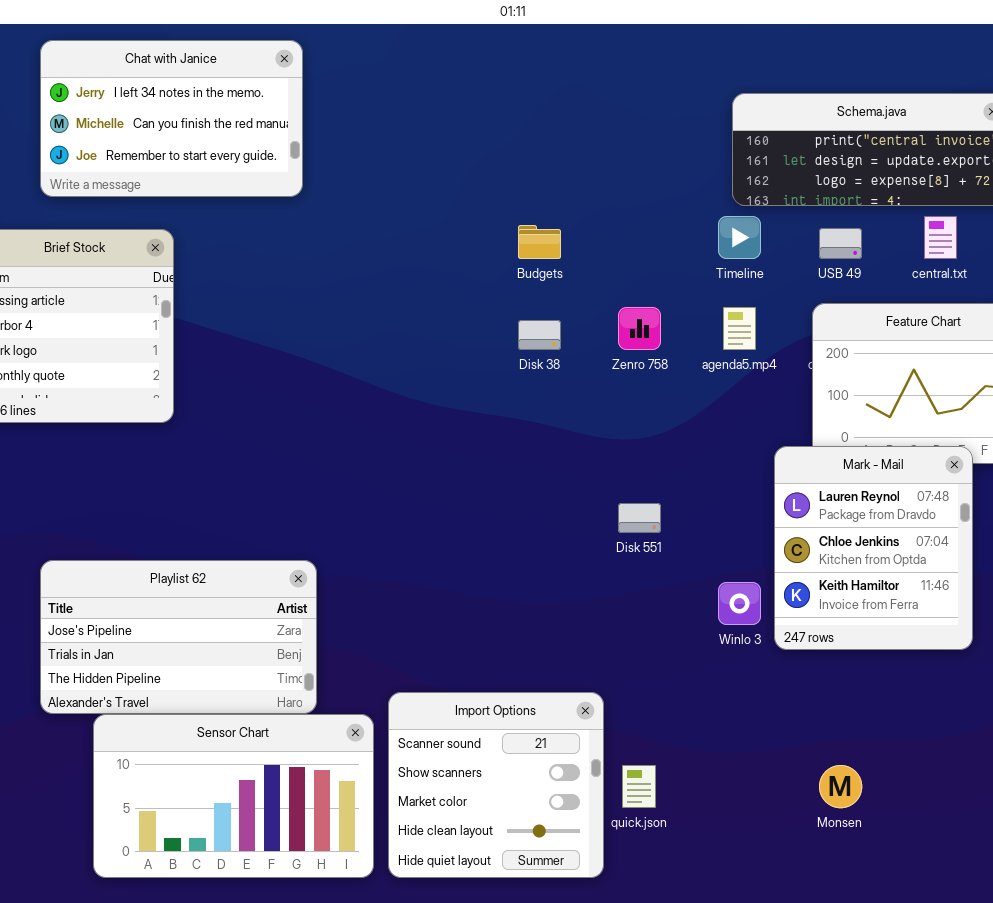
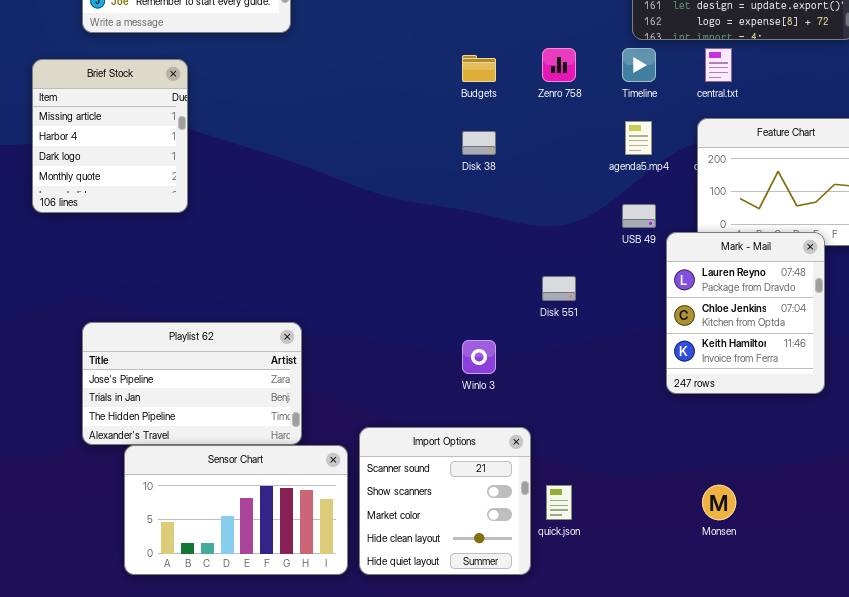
central.txt: [924,216,957,259] -> [705,48,732,82], moved
USB 49: [819,228,862,259] -> [622,204,656,228], moved
Zenro 758: [618,307,661,350] -> [542,48,576,82], moved
Winlo 3: [718,582,761,625] -> [462,340,496,374], moved

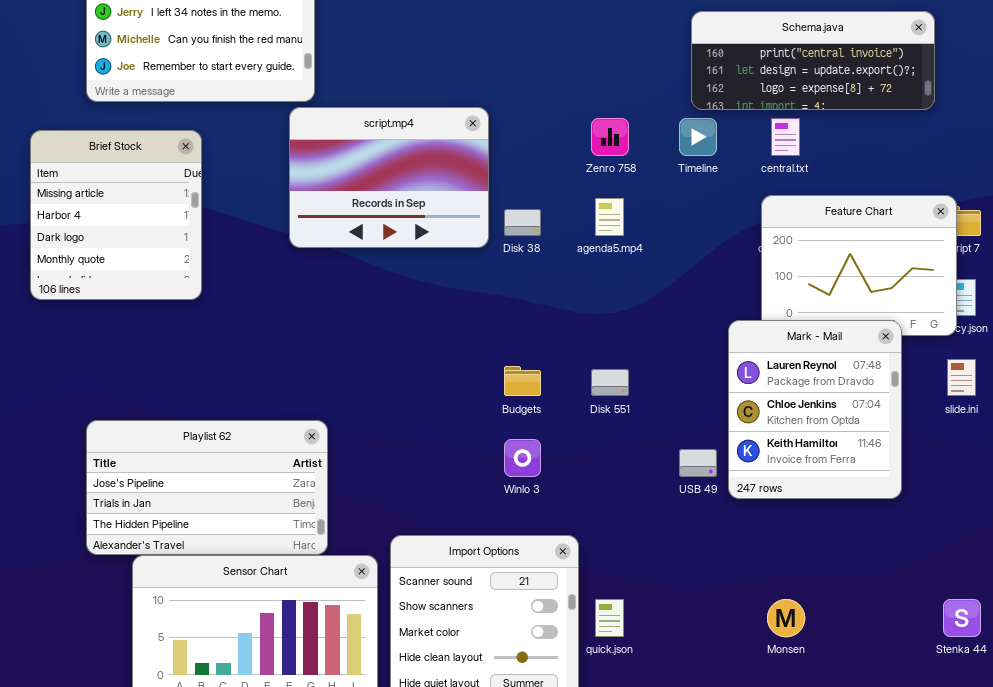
script.mp4: none -> [289,107,489,248], opened
Budgets: [462,55,496,82] -> [504,366,541,396], moved
agenda5.mp4: [625,121,652,155] -> [595,198,624,236], moved
USB 49: [622,204,656,228] -> [679,449,717,477], moved

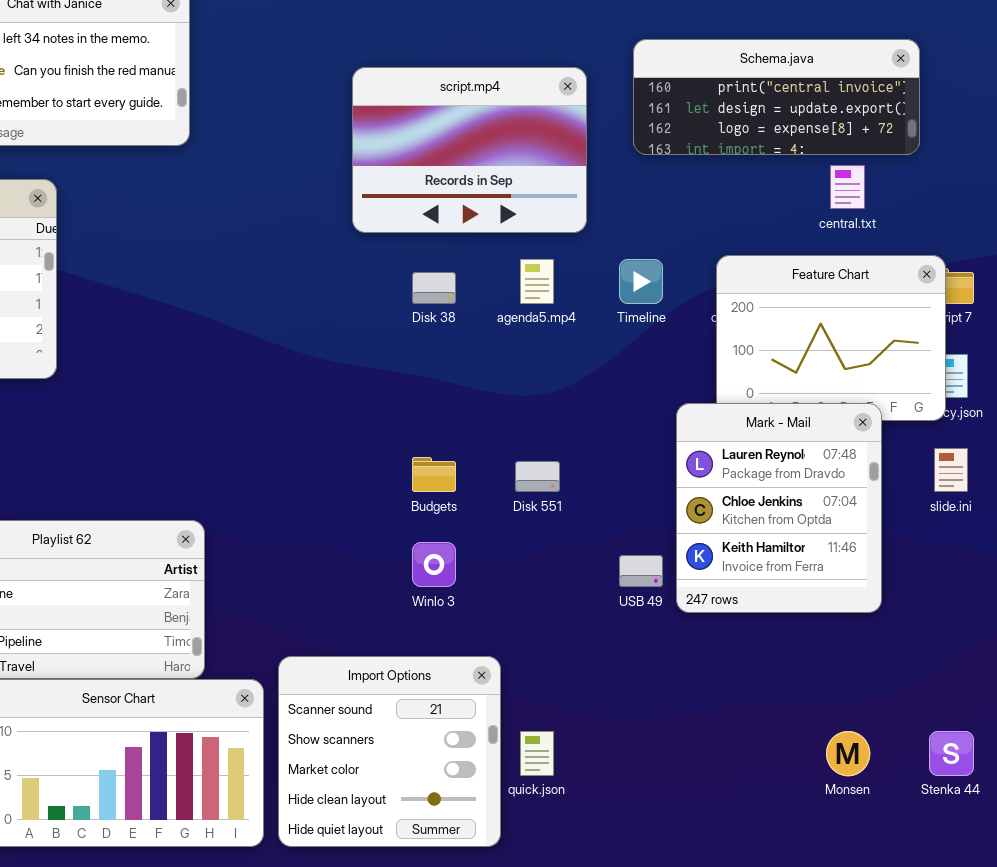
script.mp4: [289,107,489,248] -> [352,67,587,233], moved
Timeline: [679,118,717,156] -> [619,259,663,304], moved
central.txt: [771,118,800,156] -> [830,165,865,209], moved
Monsen: [767,599,805,637] -> [826,731,870,776], moved

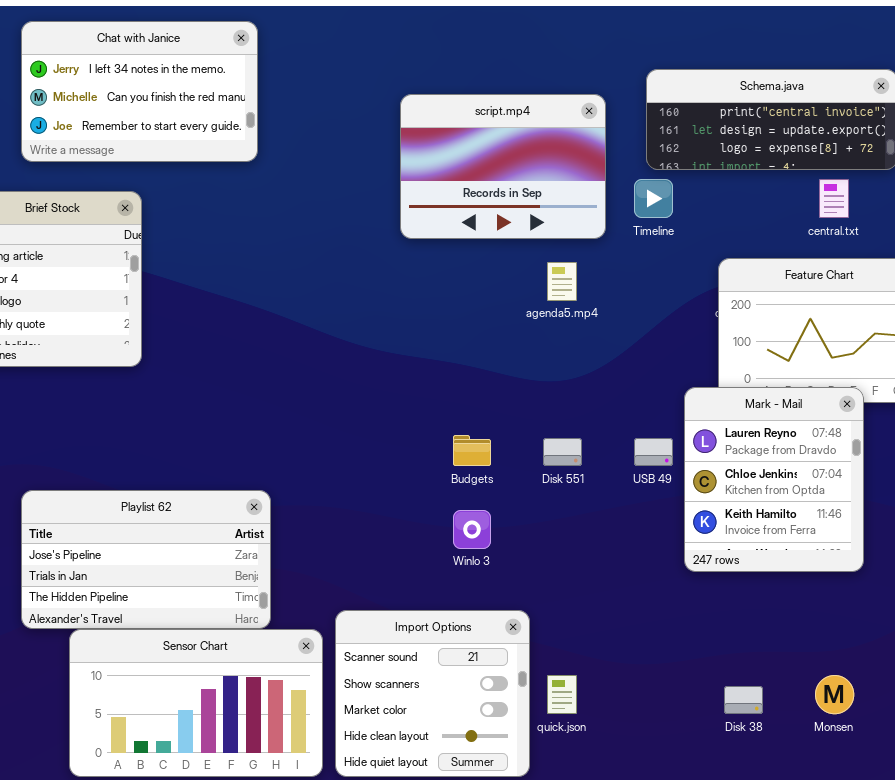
Timeline: [619,259,663,304] -> [634,179,673,218], moved
Disk 38: [412,272,456,304] -> [724,686,763,714], moved
USB 49: [619,555,663,587] -> [634,438,673,466], moved

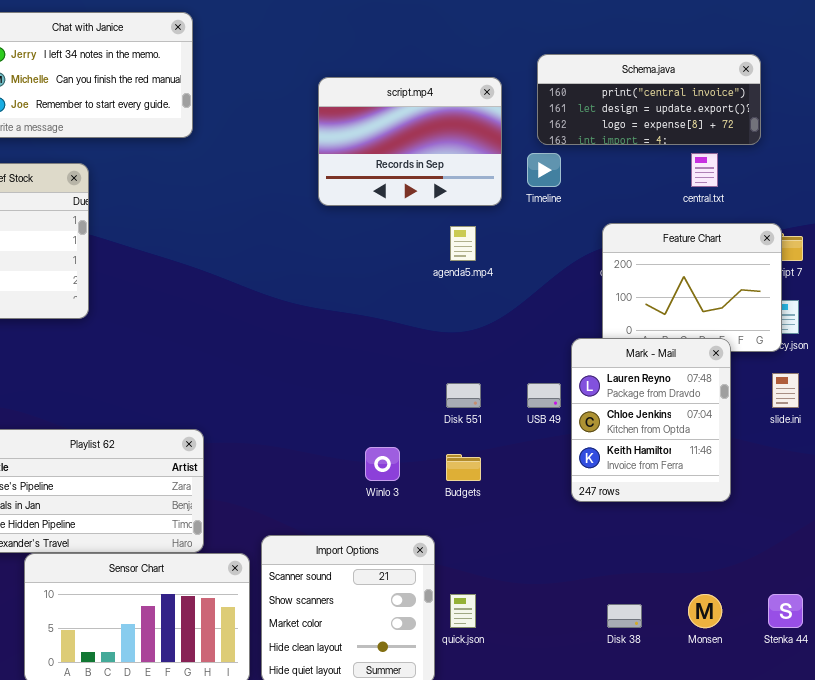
Budgets: [453,435,491,466] -> [446,454,481,481], moved

